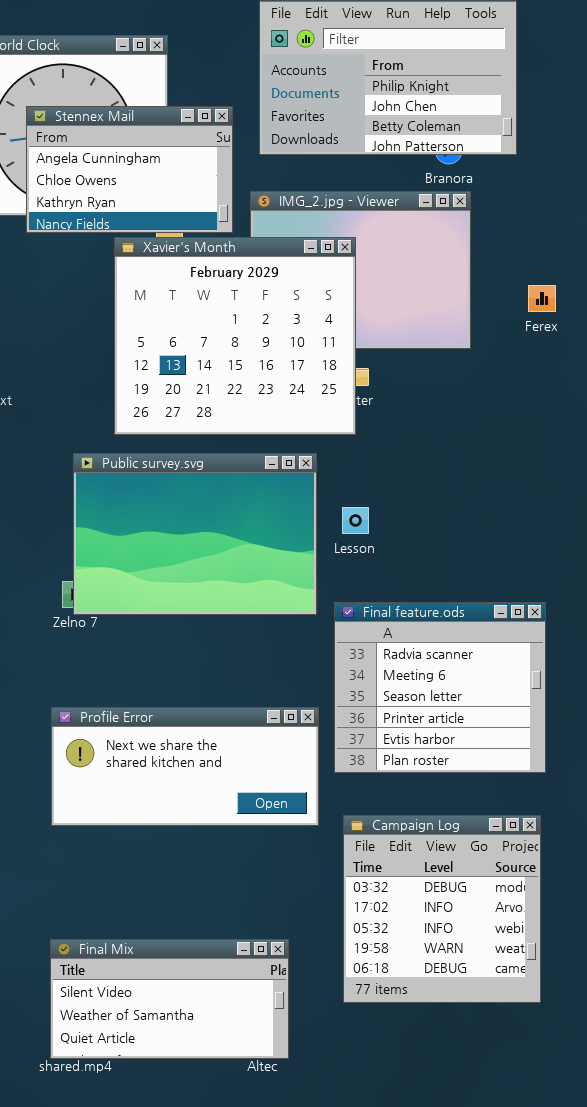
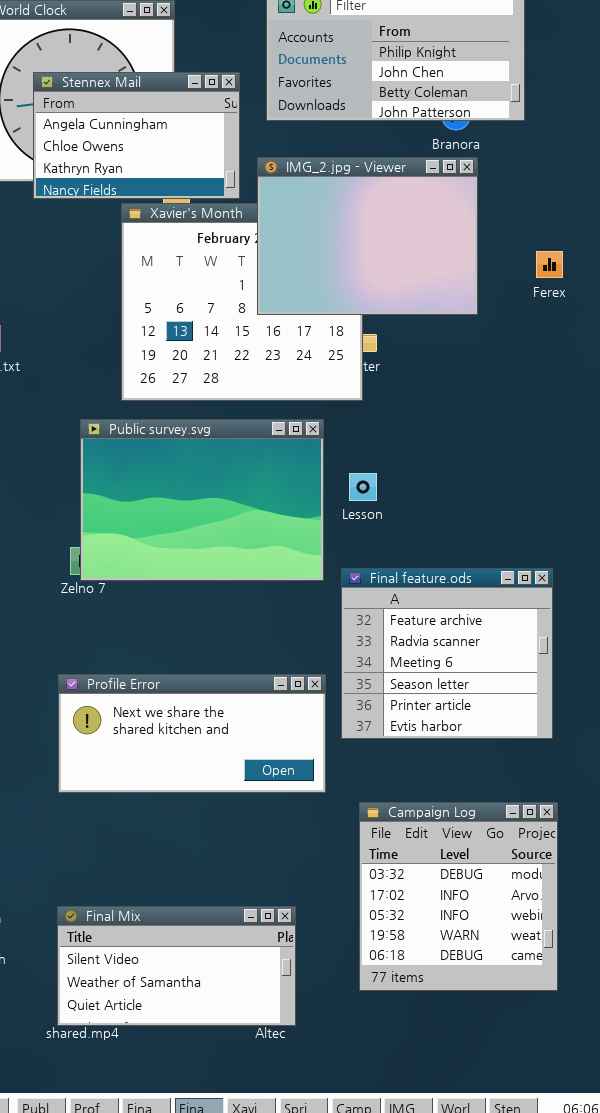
IMG_2.jpg - Viewer: [250,191,471,349] -> [257,157,478,315], raised
Final feature.ods: [334,602,546,773] -> [341,568,553,739], scrolled up 1 row
Campaign Log: [343,815,541,1003] -> [359,802,558,991], moved

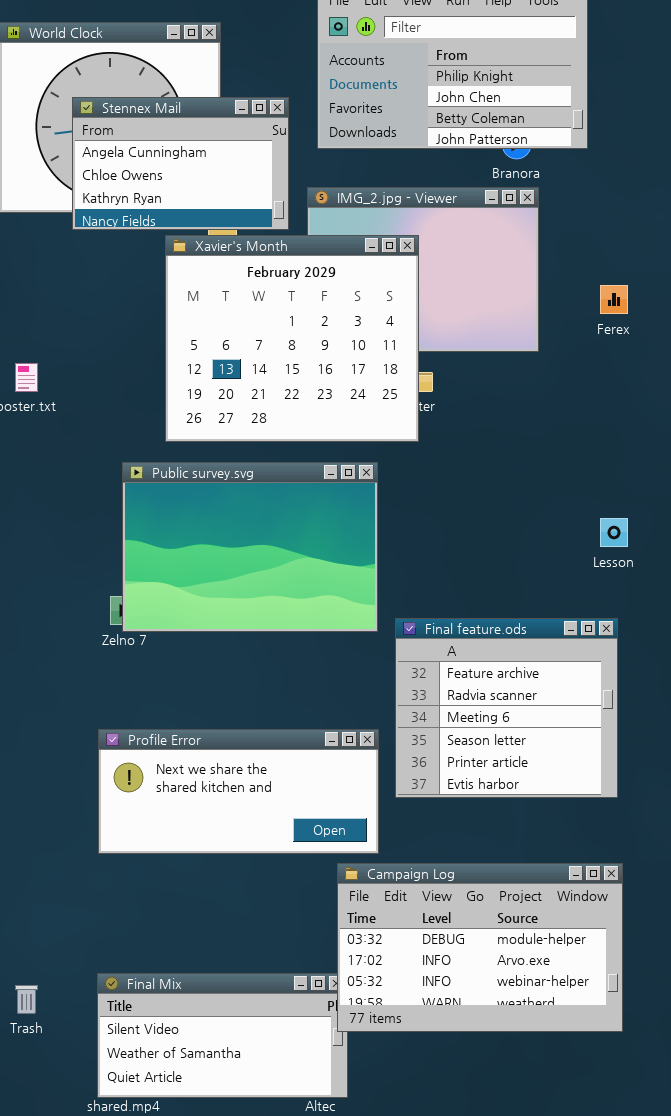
Xavier's Month: [121,203,363,401] -> [165,235,419,442], raised
Lesson: [349,473,377,501] -> [600,518,628,547], moved
Campaign Log: [359,802,558,991] -> [337,863,623,1032], resized

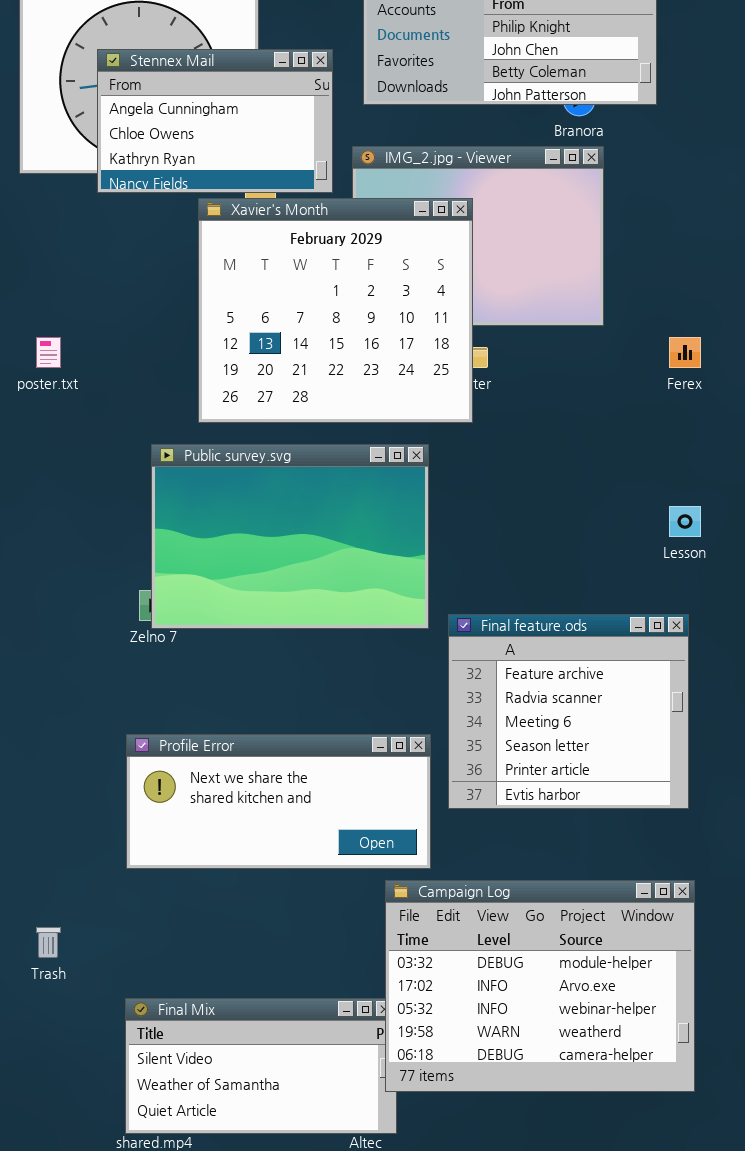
Ferex: [600,285,628,314] -> [669,337,701,368], moved
Campaign Log: [337,863,623,1032] -> [385,880,695,1092], resized
Trash: [15,985,38,1014] -> [36,927,61,958], moved

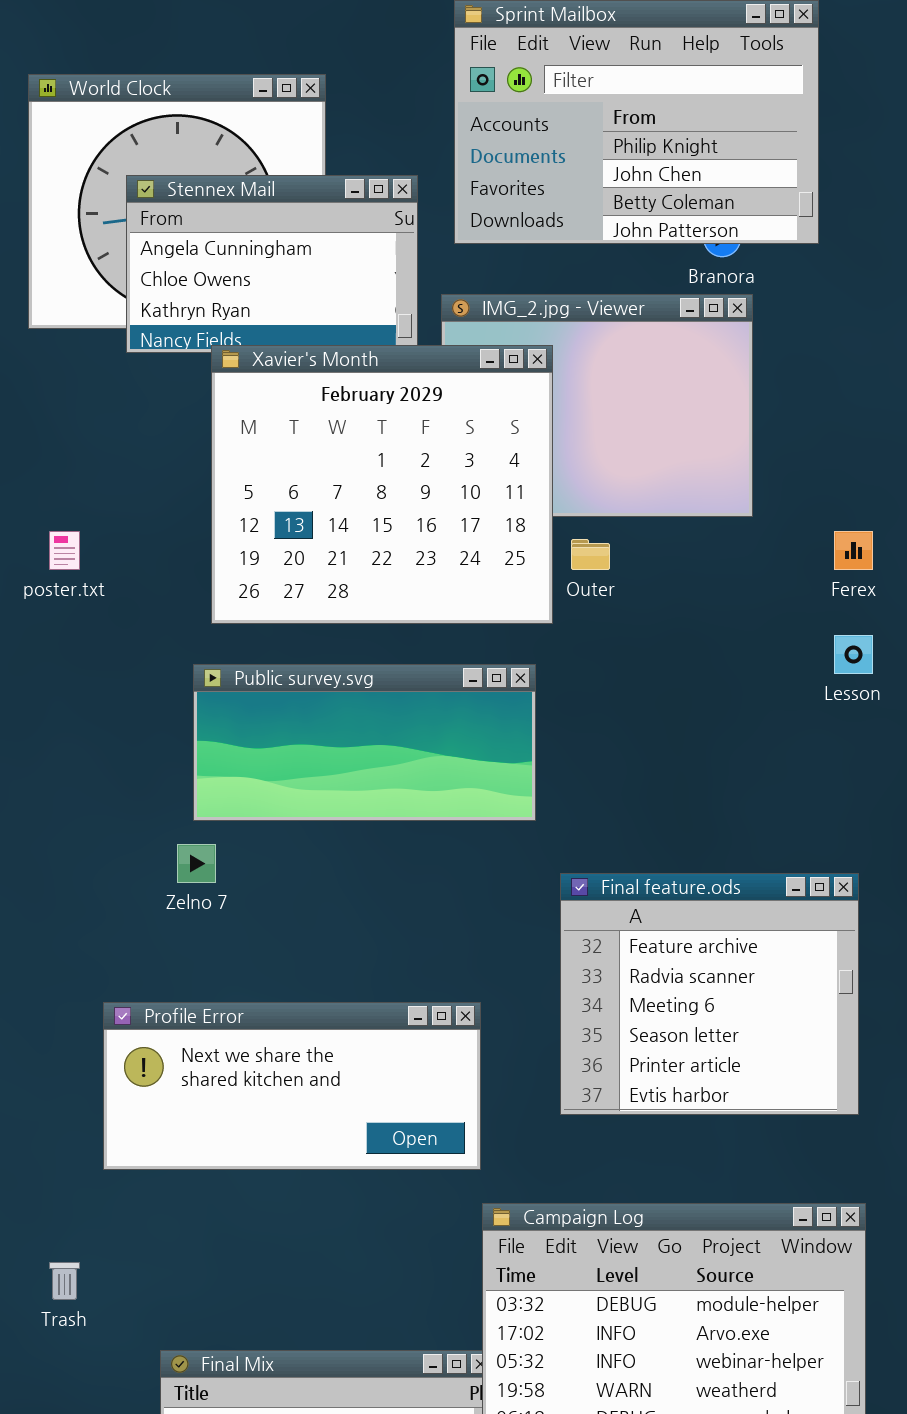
Xavier's Month: [198,198,473,423] -> [211,345,553,624], moved
Public survey.svg: [151,444,429,629] -> [193,664,536,821], resized
Lesson: [669,506,701,537] -> [834,635,873,674], moved
Profile Error: [126,734,431,869] -> [103,1002,481,1170], moved

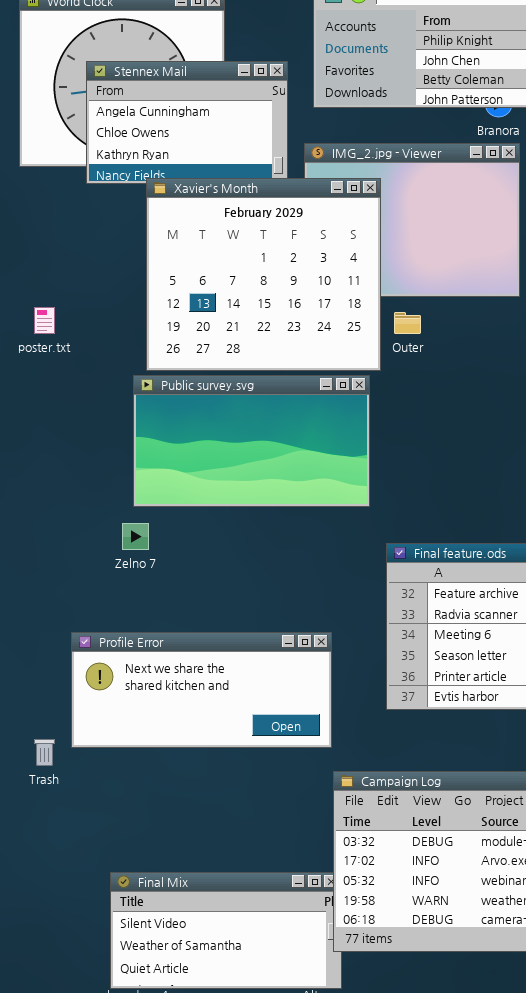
Public survey.svg: [193,664,536,821] -> [133,375,370,507], resized
Trash: [49,1262,80,1300] -> [34,739,55,766], moved

